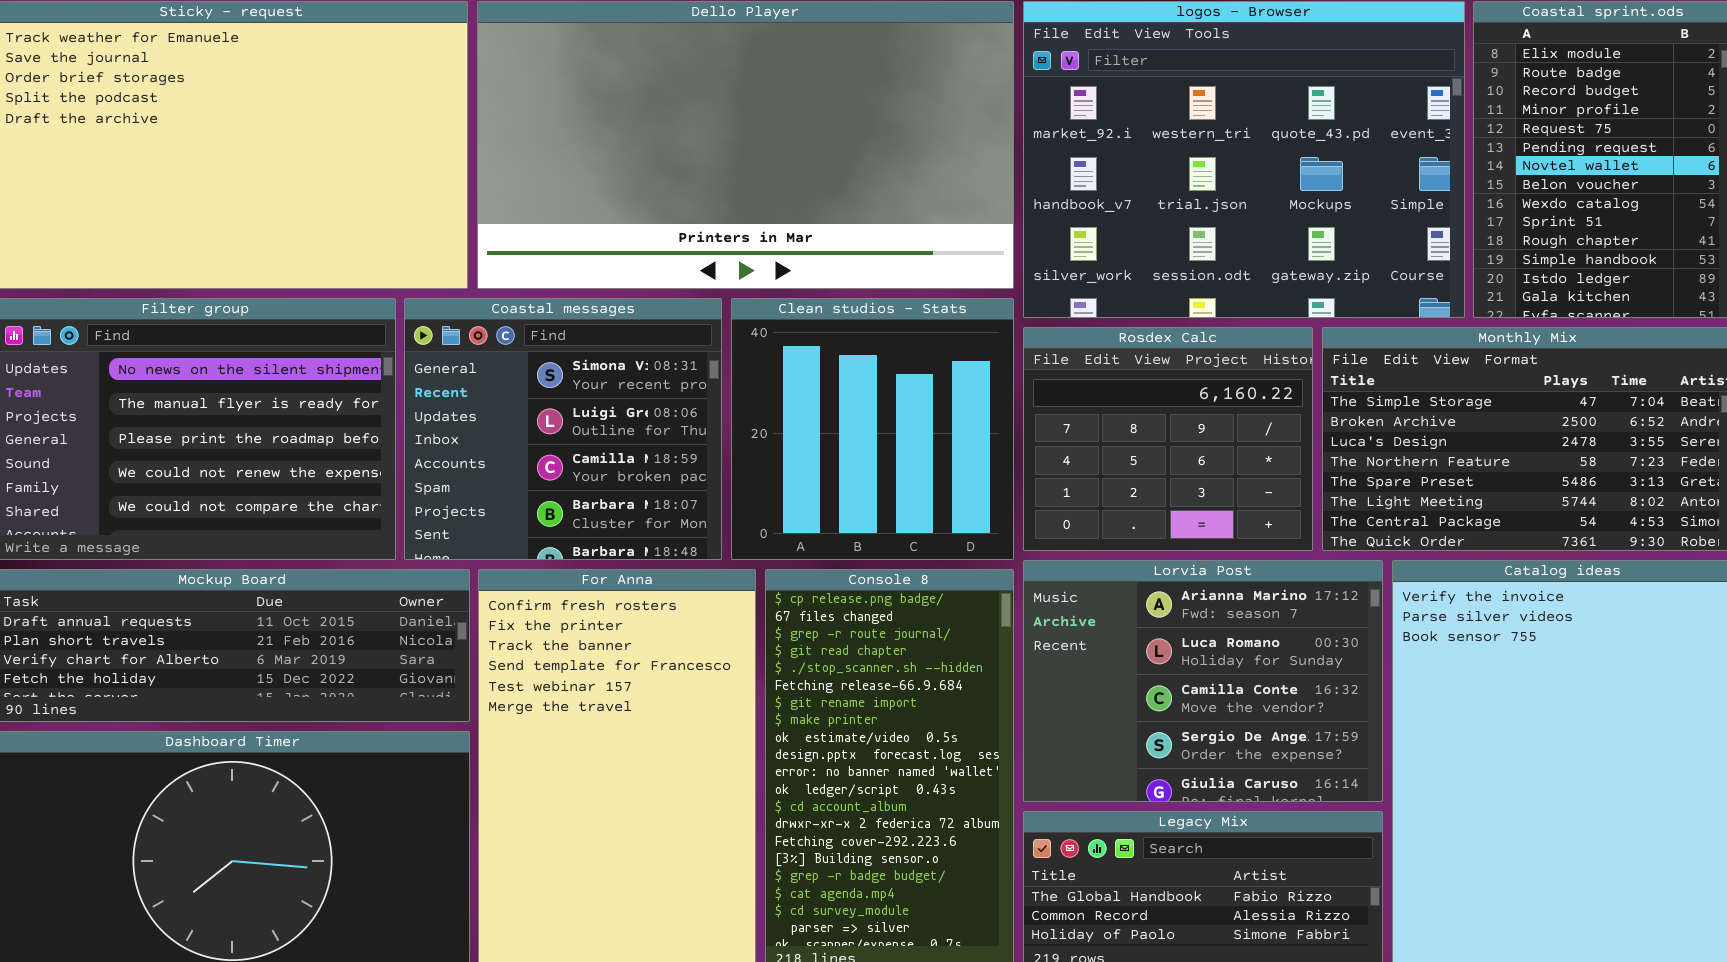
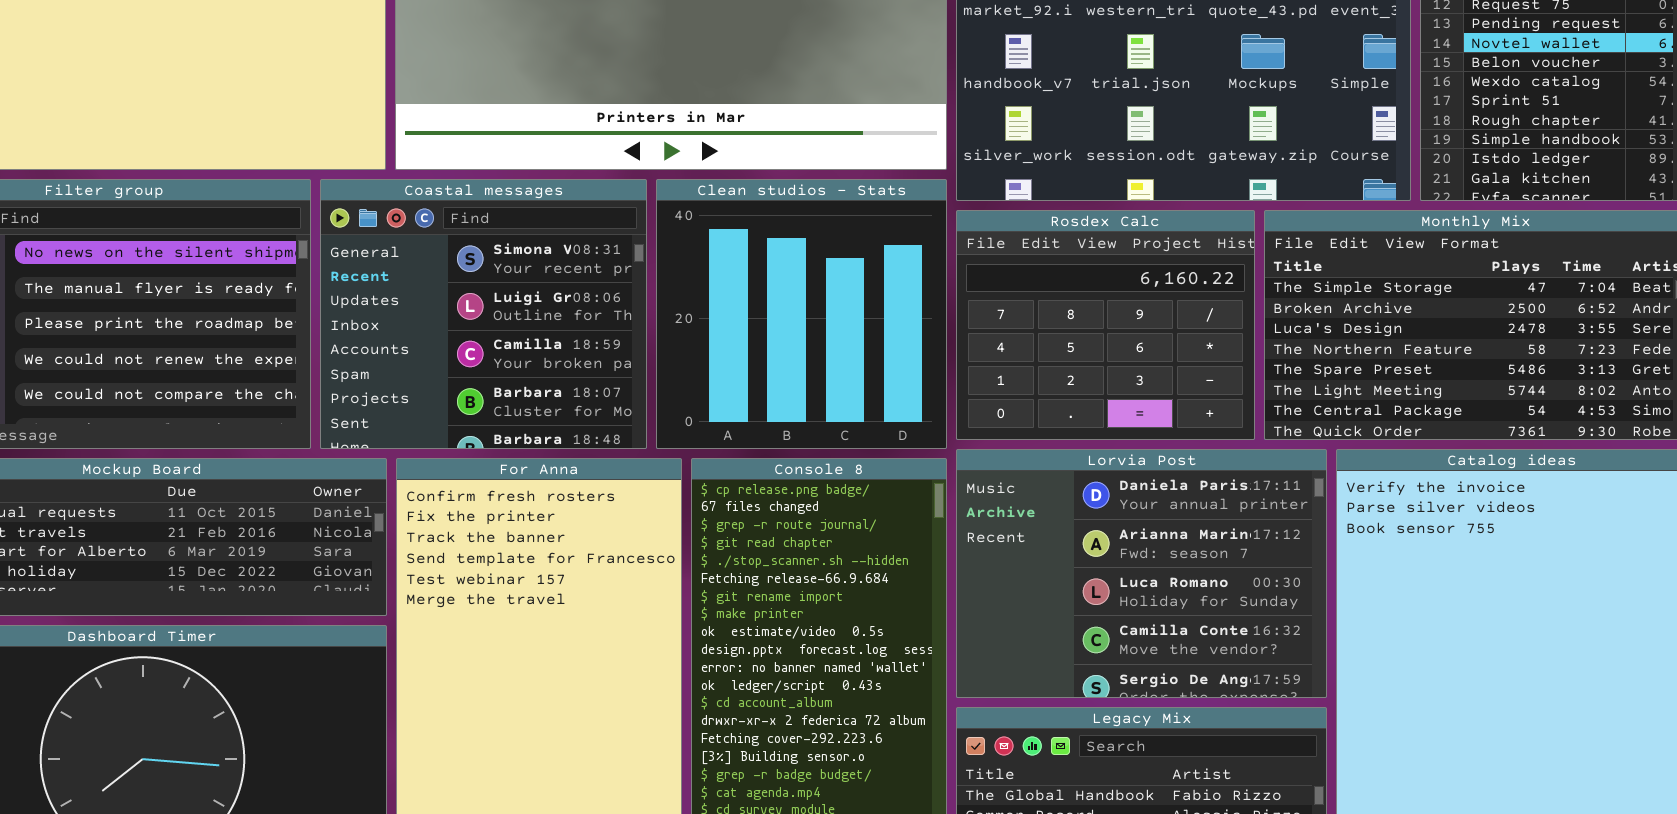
Lorvia Post: [1023,560,1383,802] -> [956,449,1327,698], scrolled up 1 row

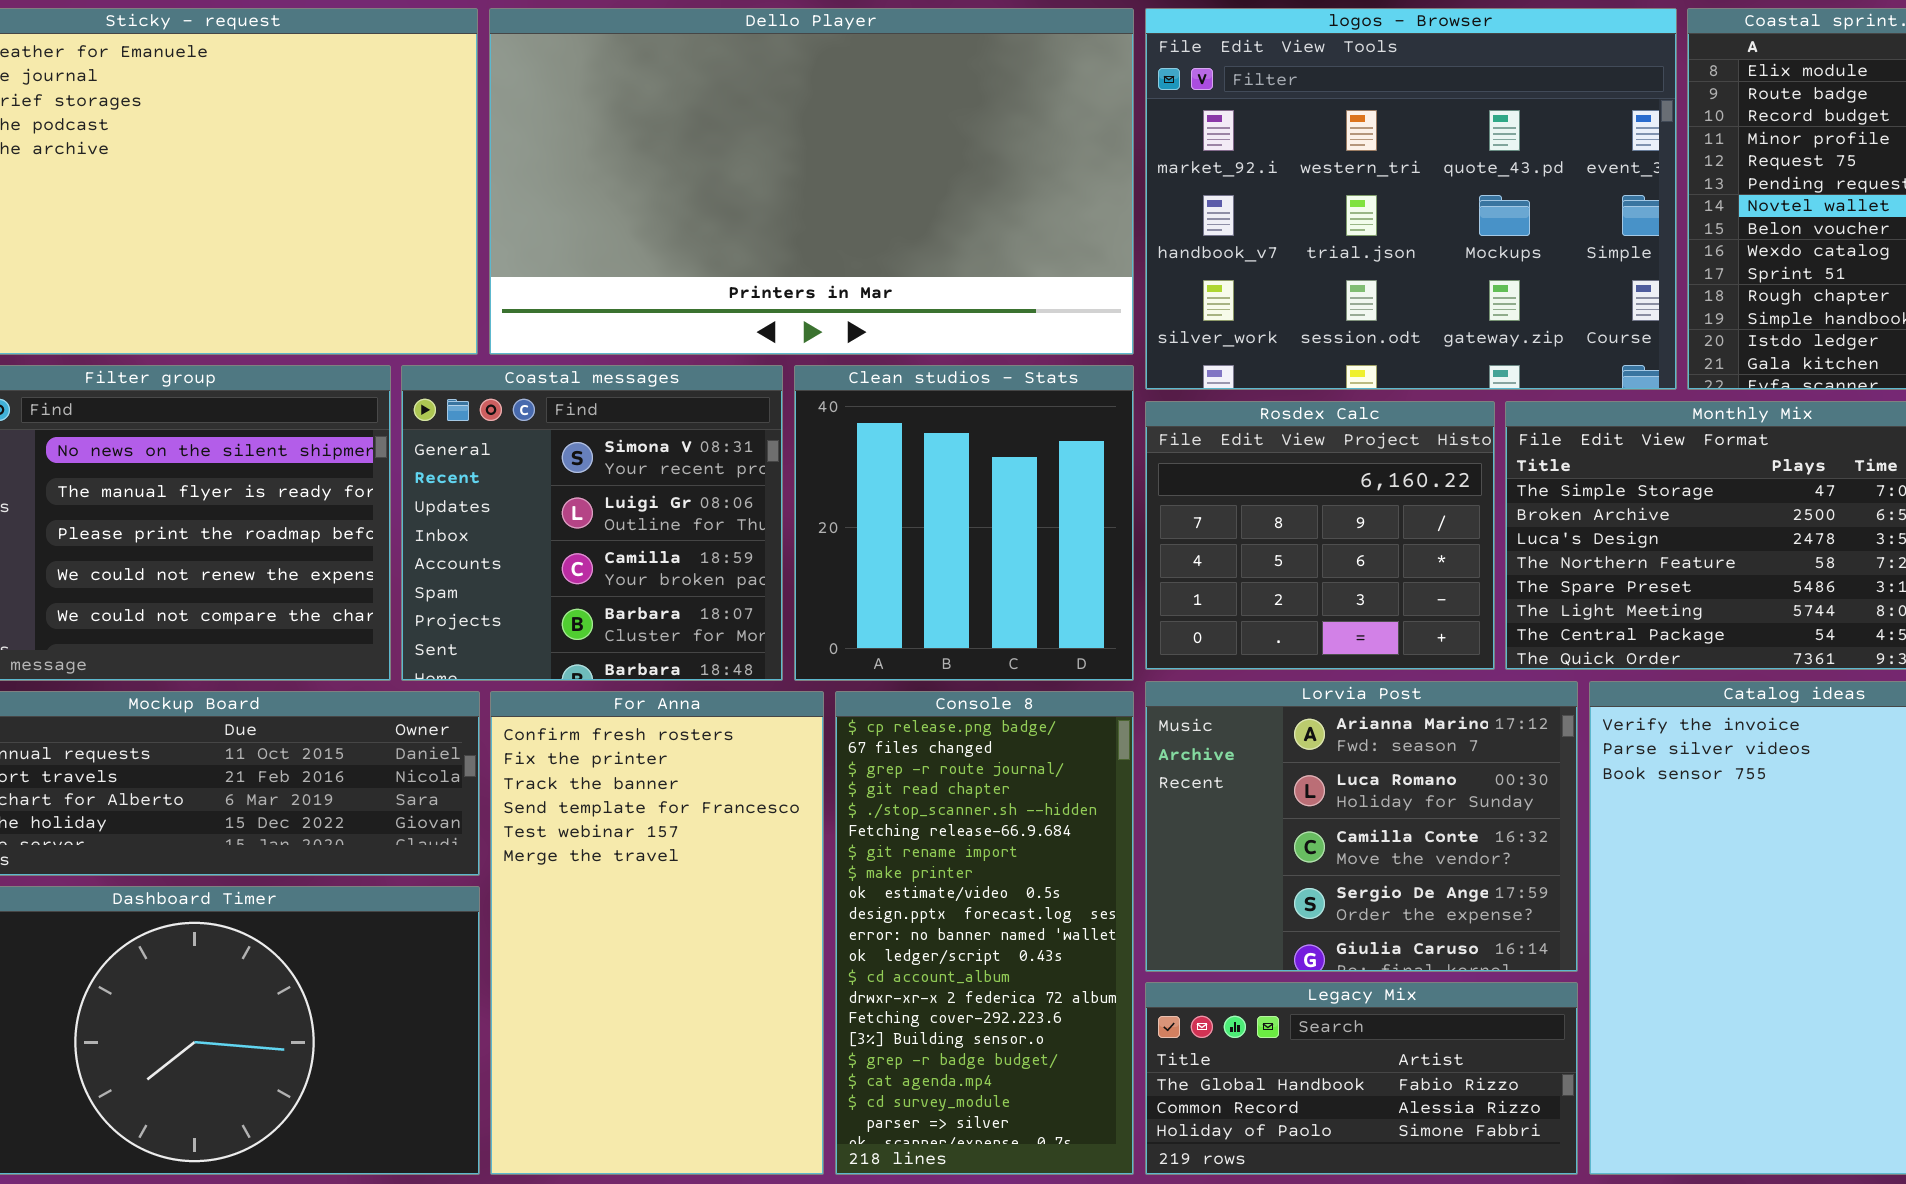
Lorvia Post: [956,449,1327,698] -> [1145,681,1578,972], scrolled down 1 row

